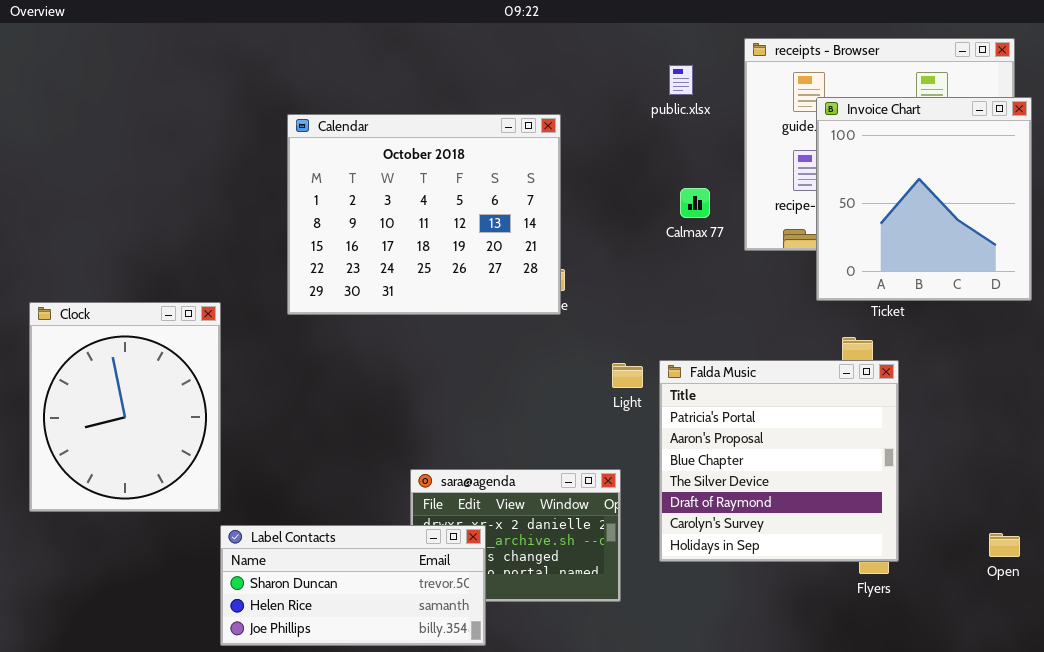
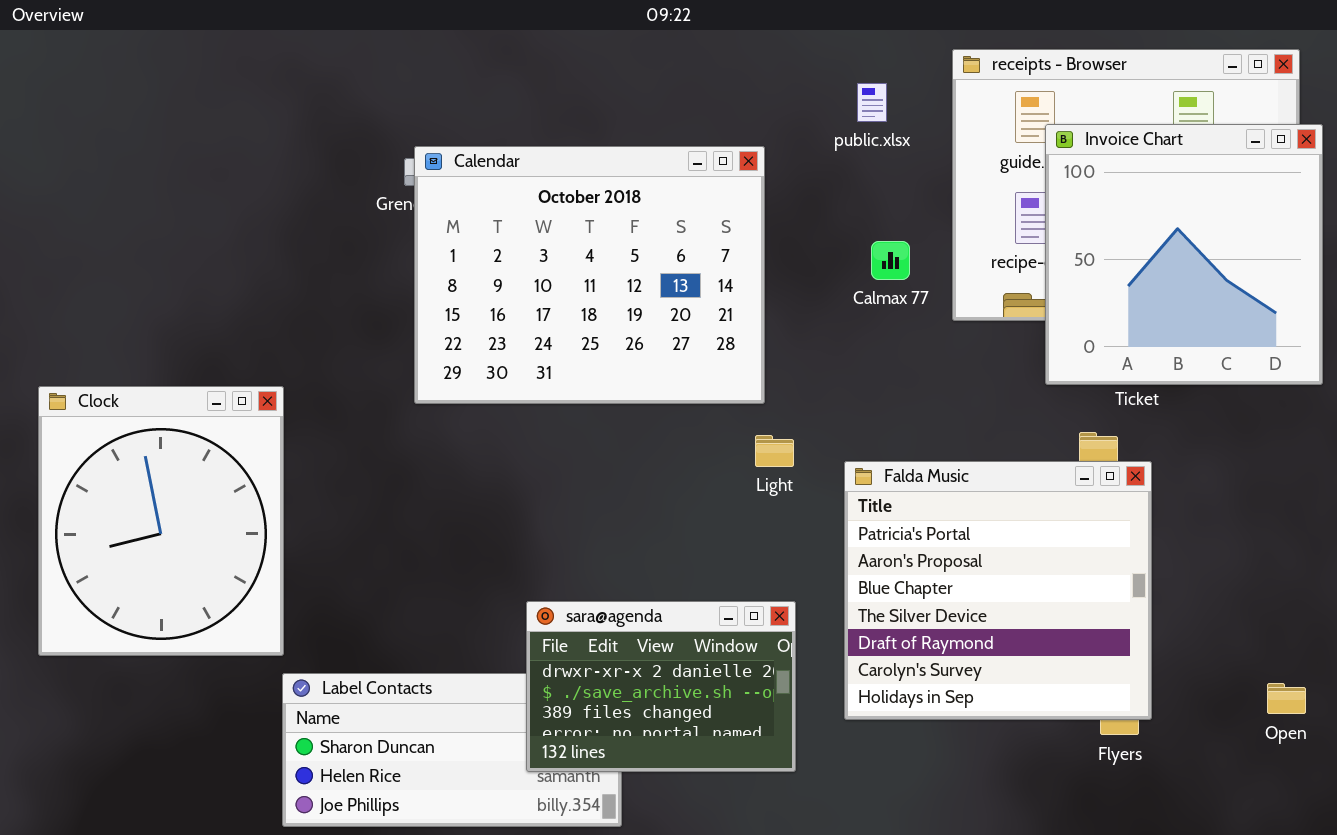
Calendar: [287,114,561,315] -> [414,146,765,404], moved
Light: [612,363,643,388] -> [755,435,794,467], moved
sara@agenda: [410,469,621,602] -> [526,601,796,772], raised

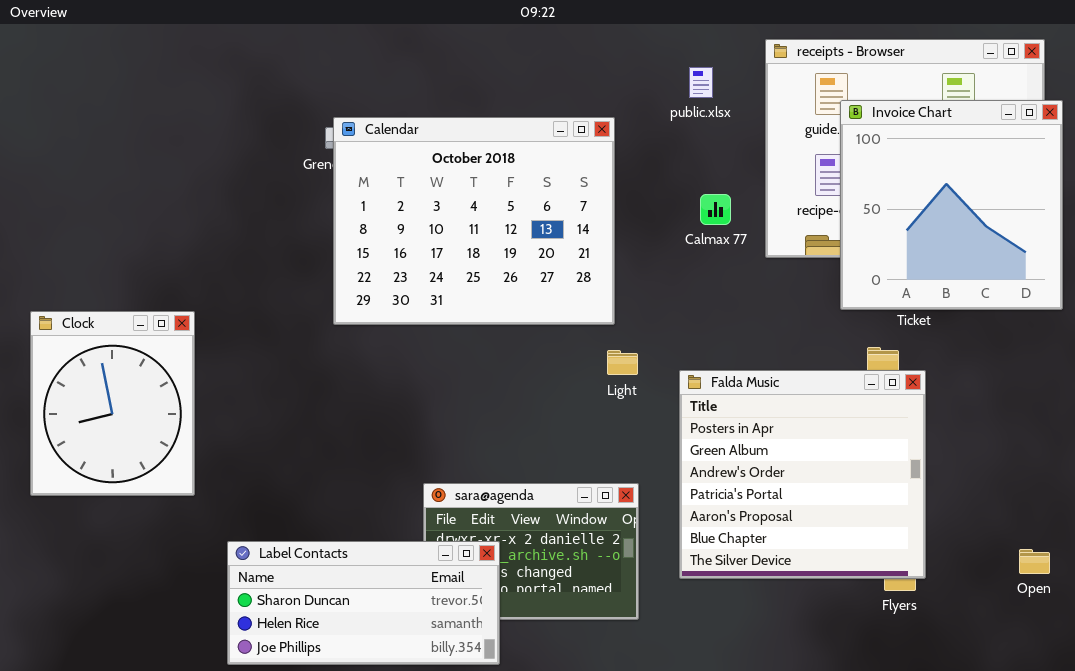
Clock: [38,386,284,656] -> [30,311,195,496], resized
Falda Music: [844,461,1152,720] -> [679,370,926,579], scrolled up 3 rows
Label Contacts: [282,673,622,827] -> [227,541,500,665], raised

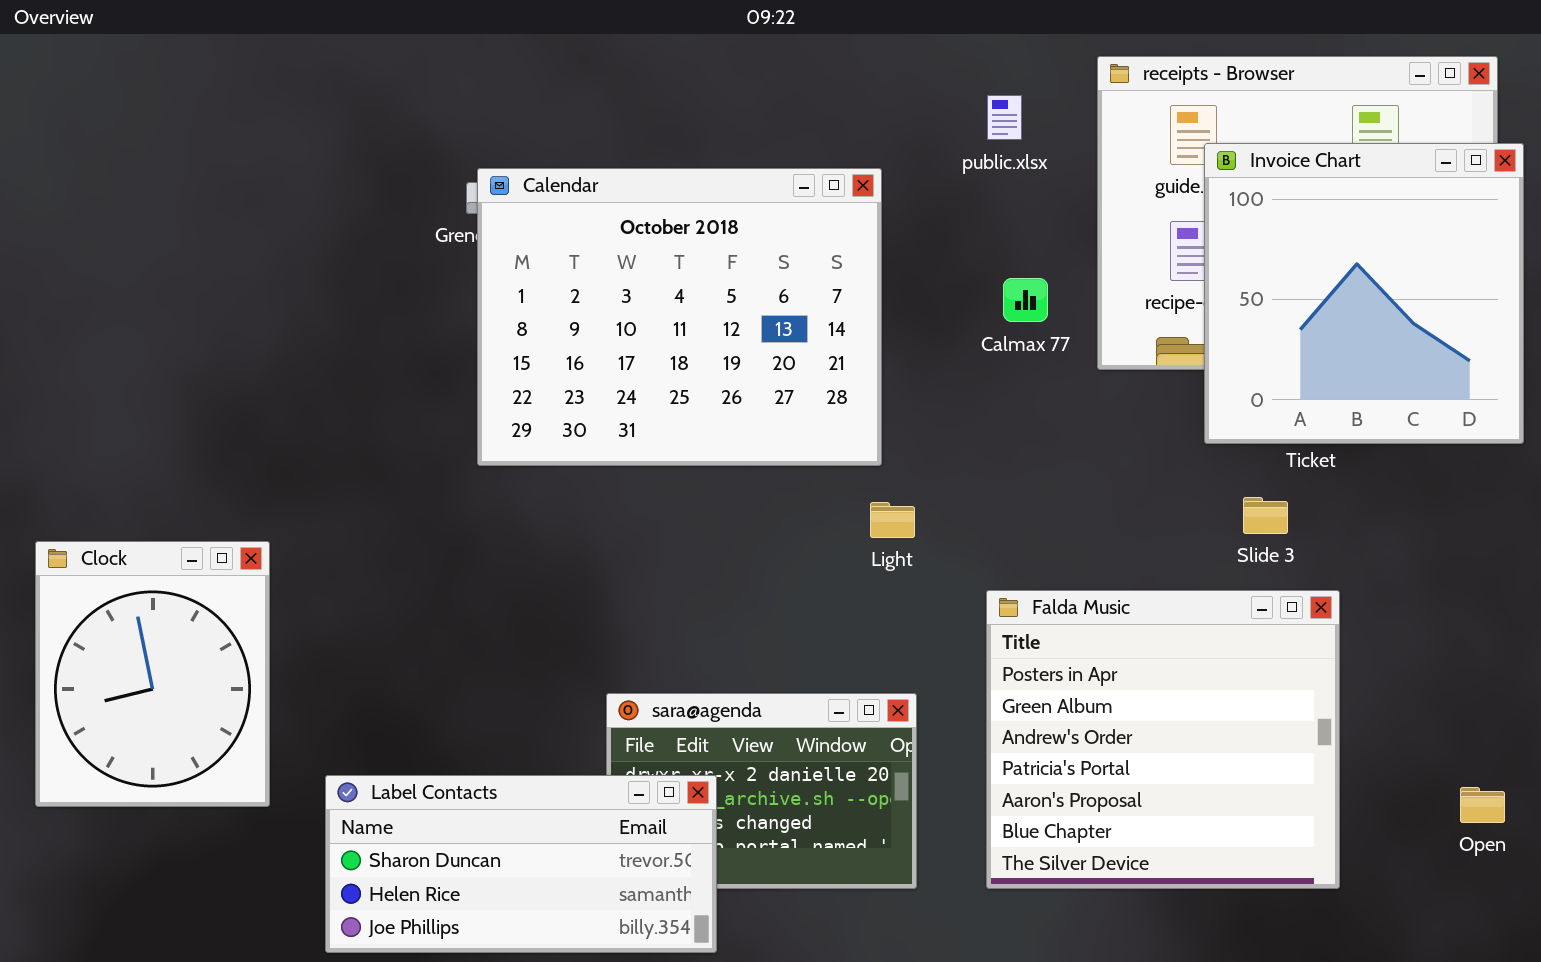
Clock: [30,311,195,496] -> [35,541,270,807], moved
Falda Music: [679,370,926,579] -> [986,590,1340,889], moved

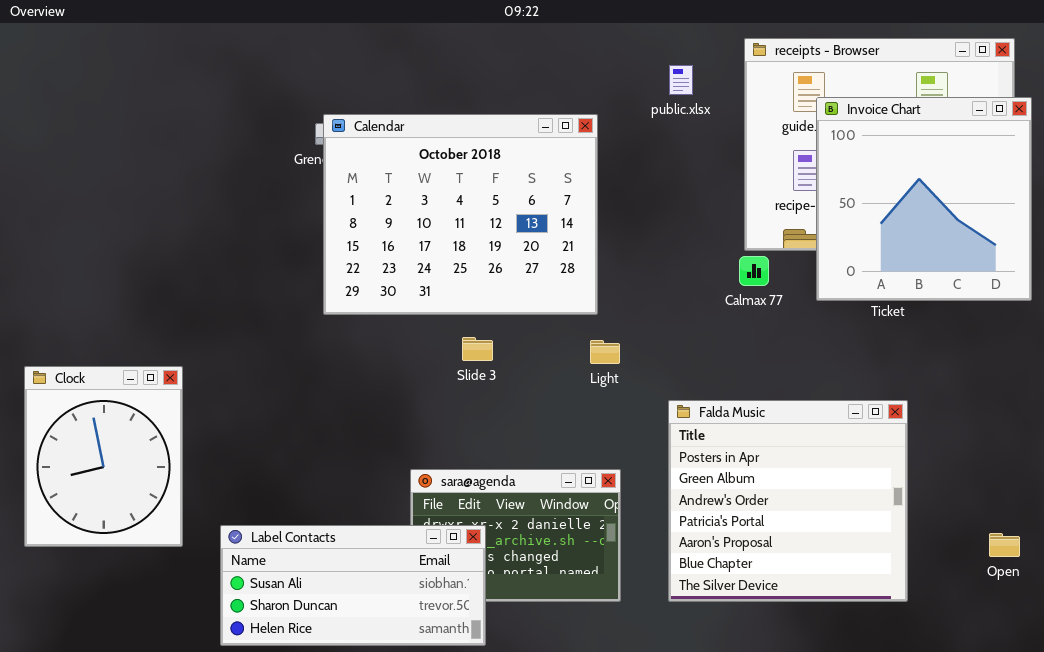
Calmax 77: [1003,278,1048,322] -> [739,256,769,286], moved
Slide 3: [1243,497,1288,534] -> [462,337,493,361], moved
Label Contacts: [325,775,717,953] -> [220,525,486,646], scrolled up 1 row

